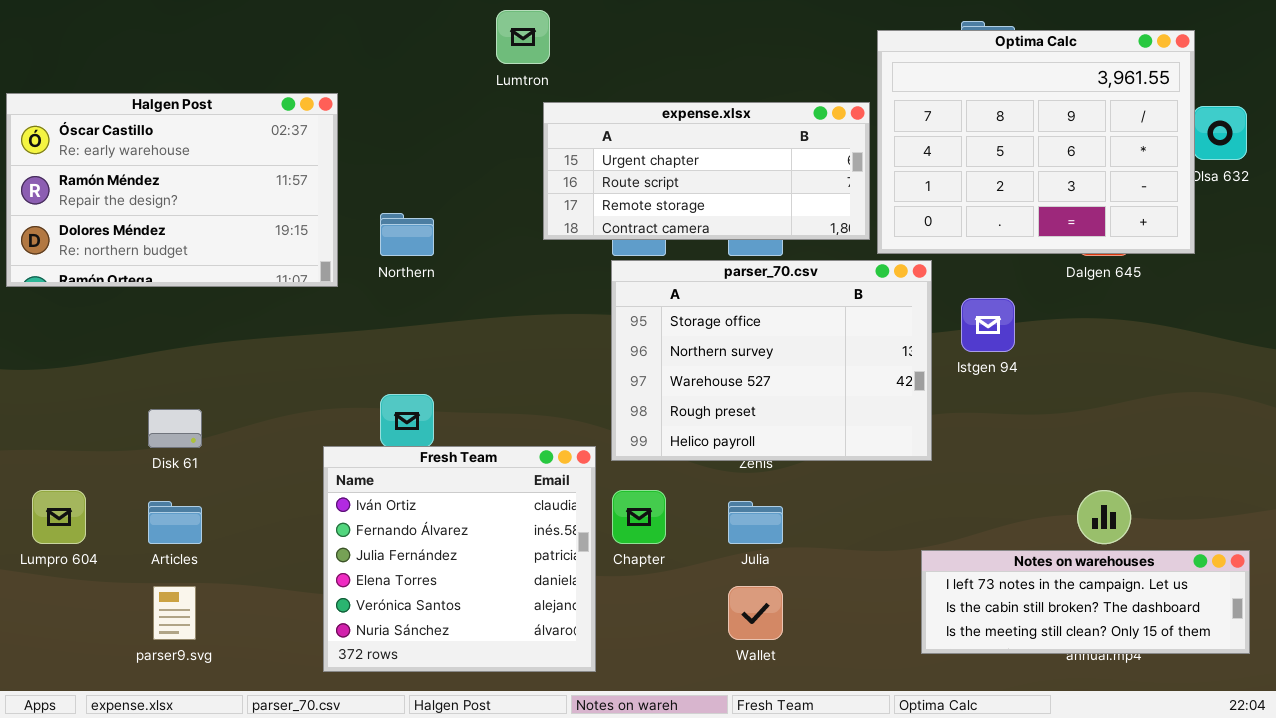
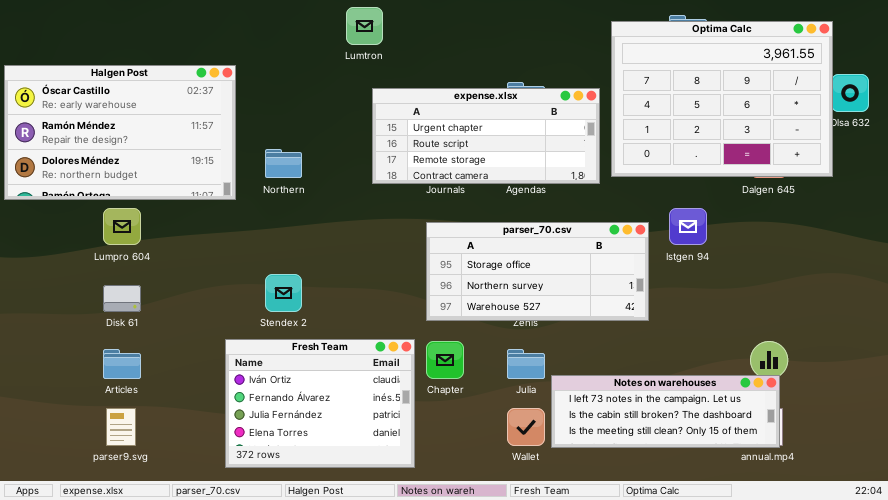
expense.xlsx: [543,102,870,240] -> [372,88,600,184], moved
parser_70.csv: [611,260,932,461] -> [426,222,649,321], resized
Fresh Team: [323,446,596,672] -> [225,339,415,468], resized
Lumpro 604: [32,490,86,544] -> [103,208,141,245], moved
Notes on warehouses: [921,550,1250,654] -> [551,375,780,448], moved

